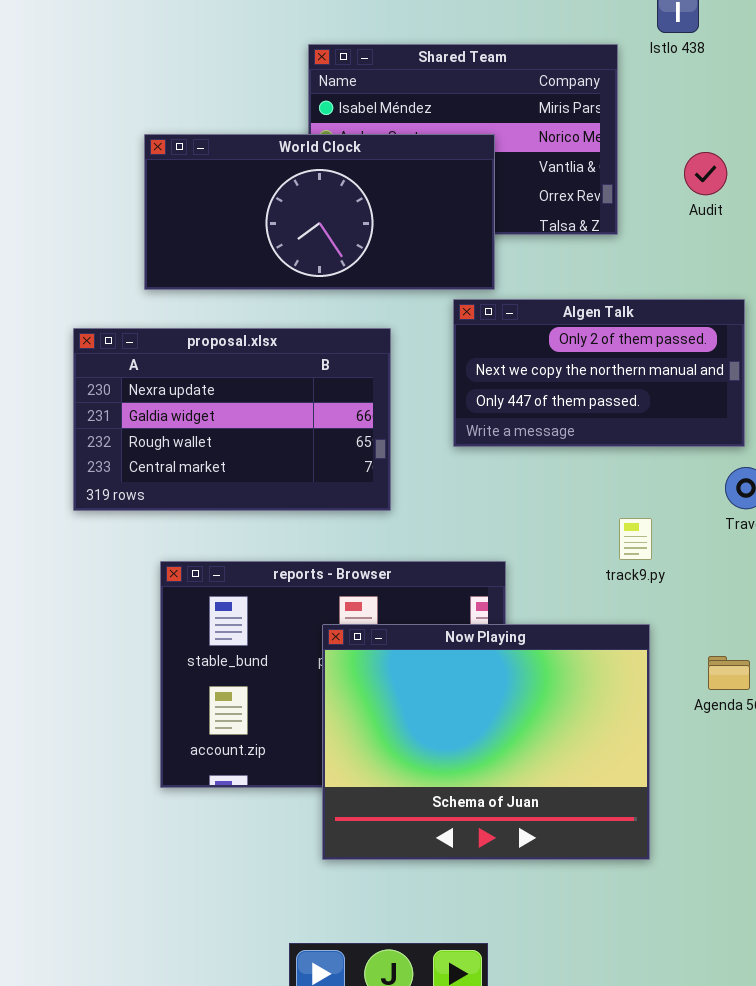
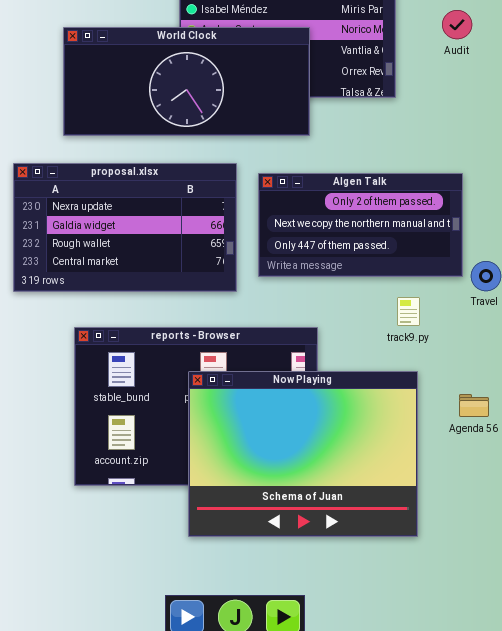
Audit: [684,152,727,195] -> [442,10,472,39], moved
Algen Talk: [453,299,745,447] -> [258,173,463,277], moved

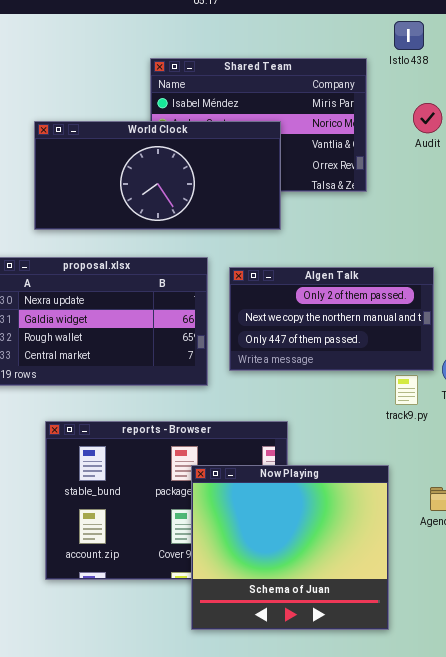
track9.py: [397,297,420,326] -> [395,375,418,405], moved
Now Playing: [188,371,418,537] -> [191,465,389,630], resized

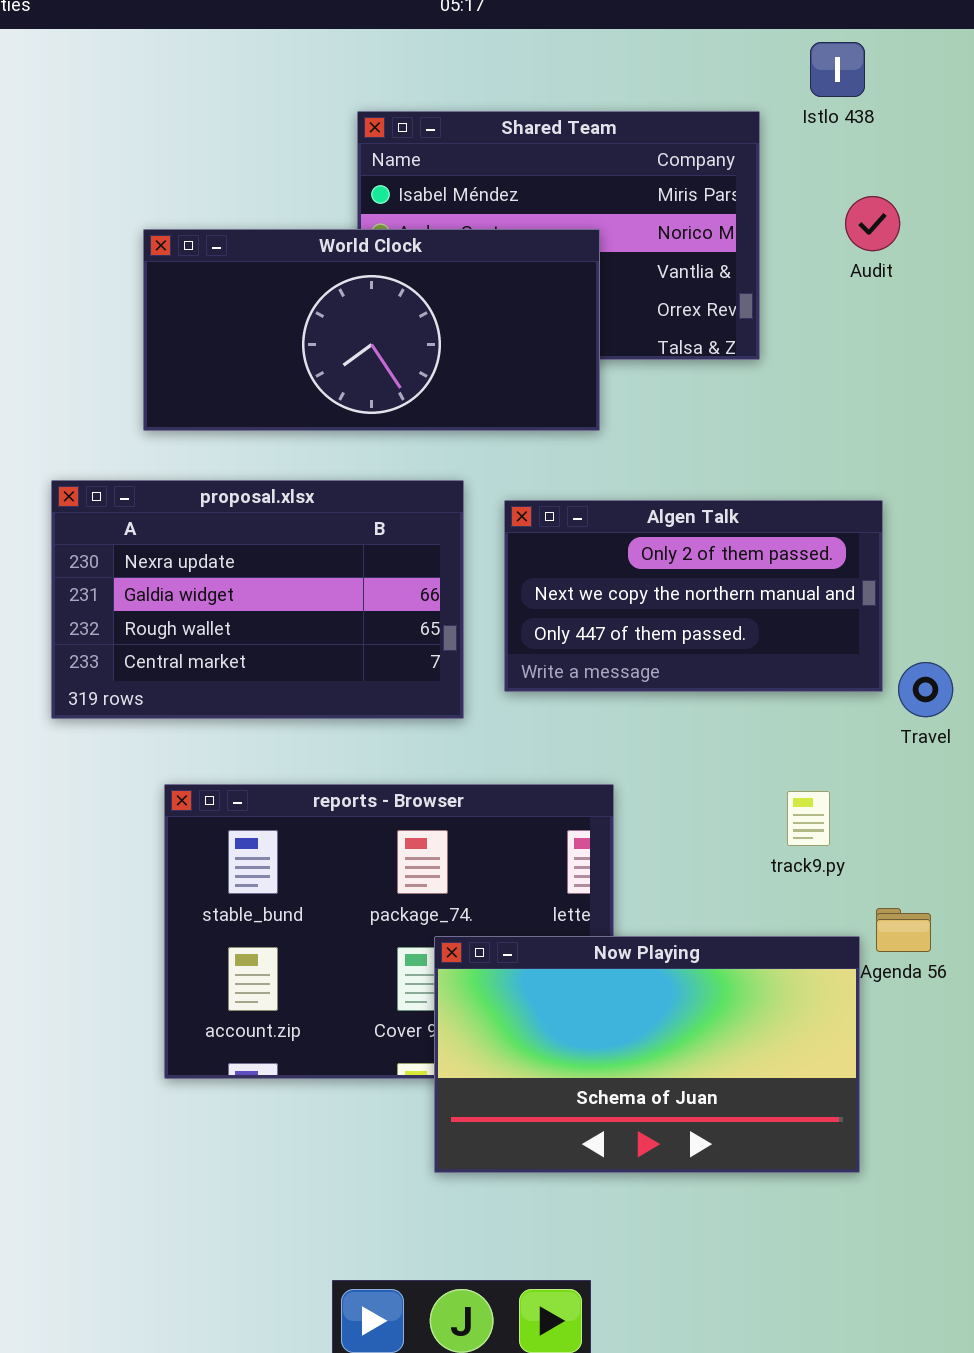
track9.py: [395,375,418,405] -> [787,791,830,846], moved
Now Playing: [191,465,389,630] -> [434,936,860,1173], resized

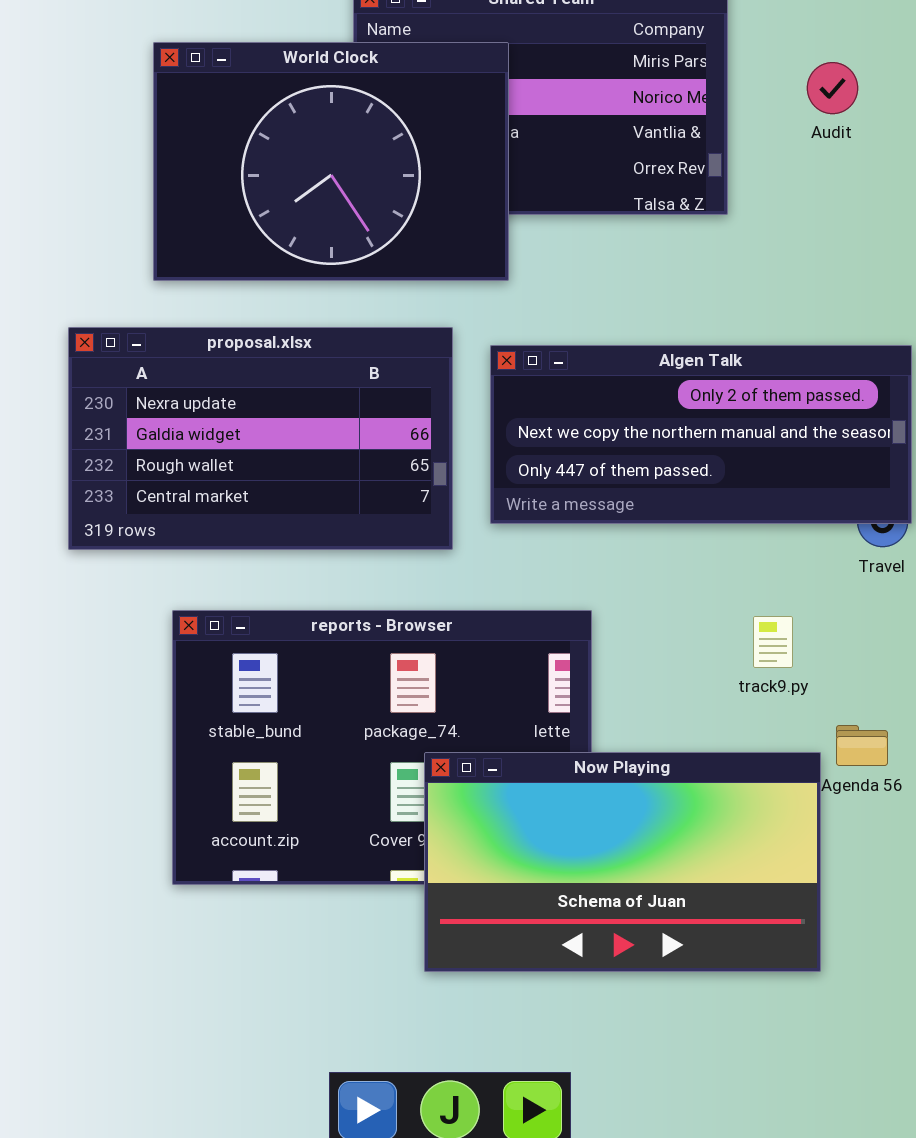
World Clock: [143,229,600,431] -> [153,42,509,281], resized
Algen Talk: [504,500,883,692] -> [490,345,912,524], resized

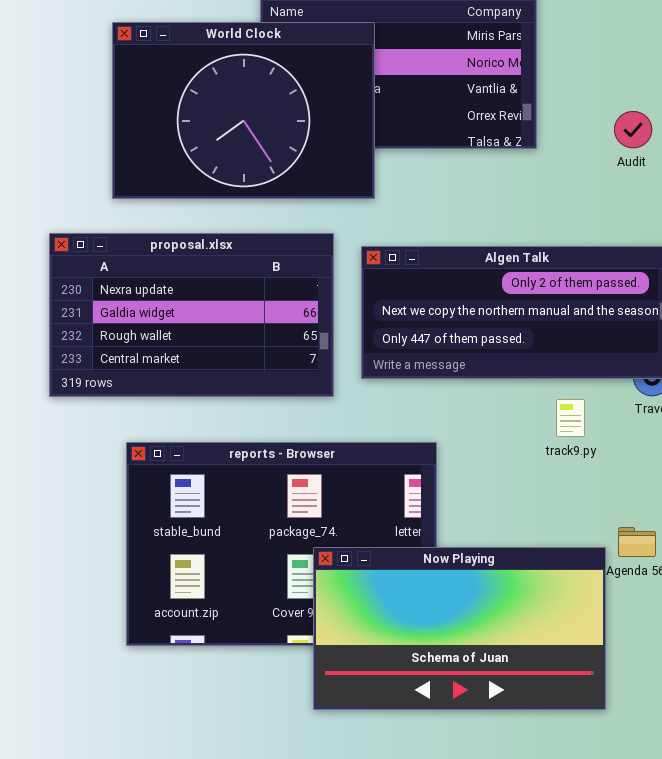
Audit: [807,62,858,114] -> [614,111,652,148], moved
track9.py: [753,616,793,668] -> [556,399,585,437], moved

